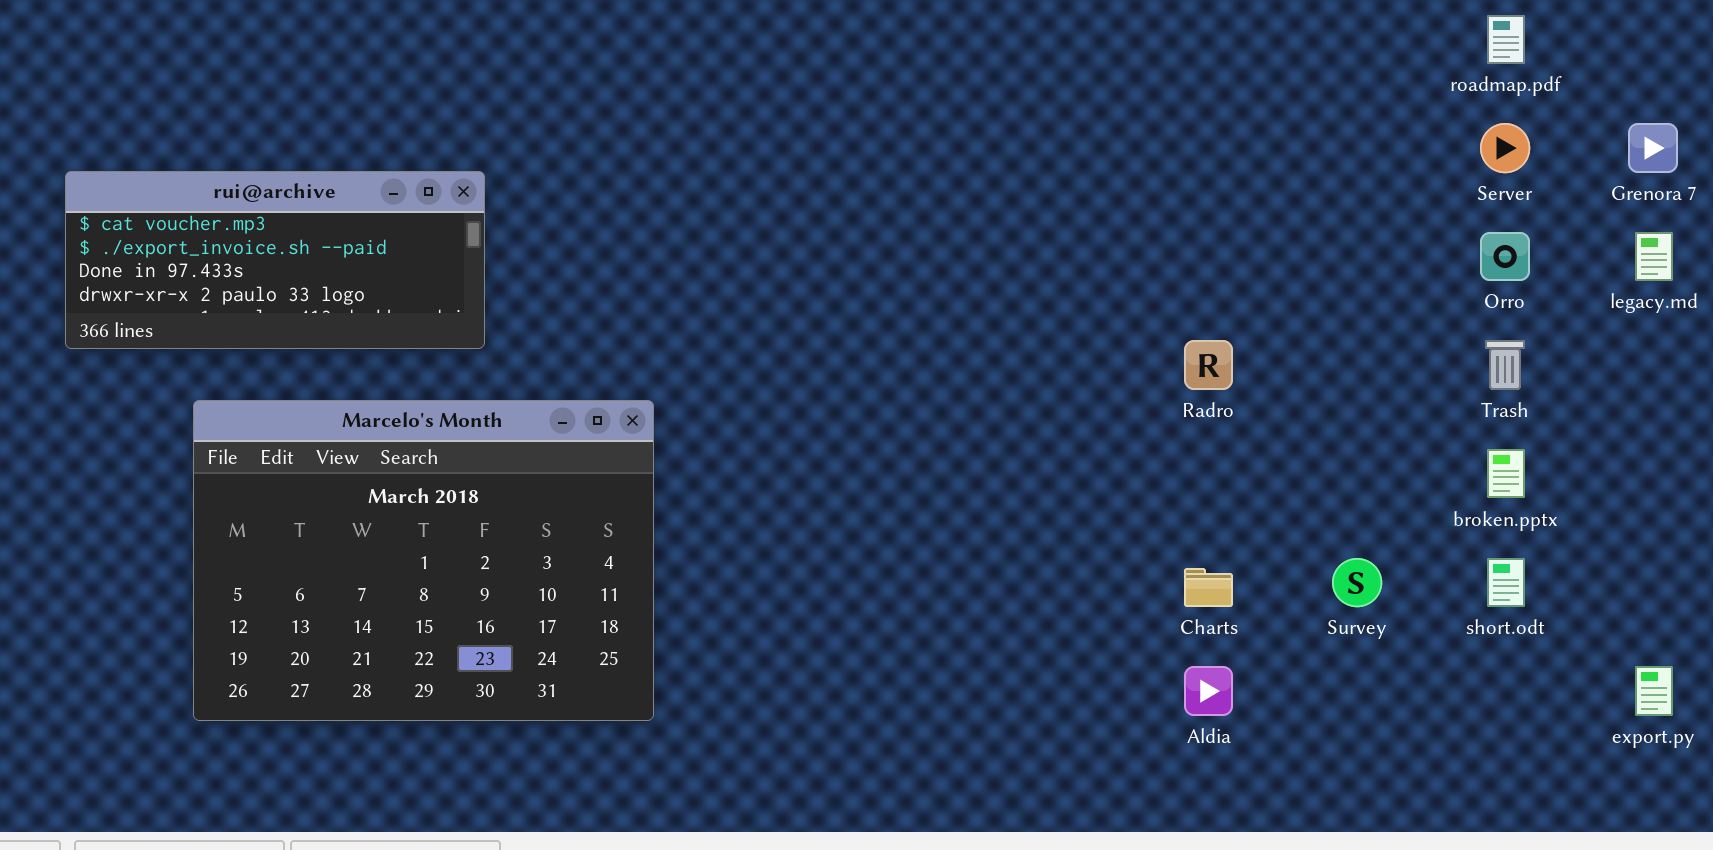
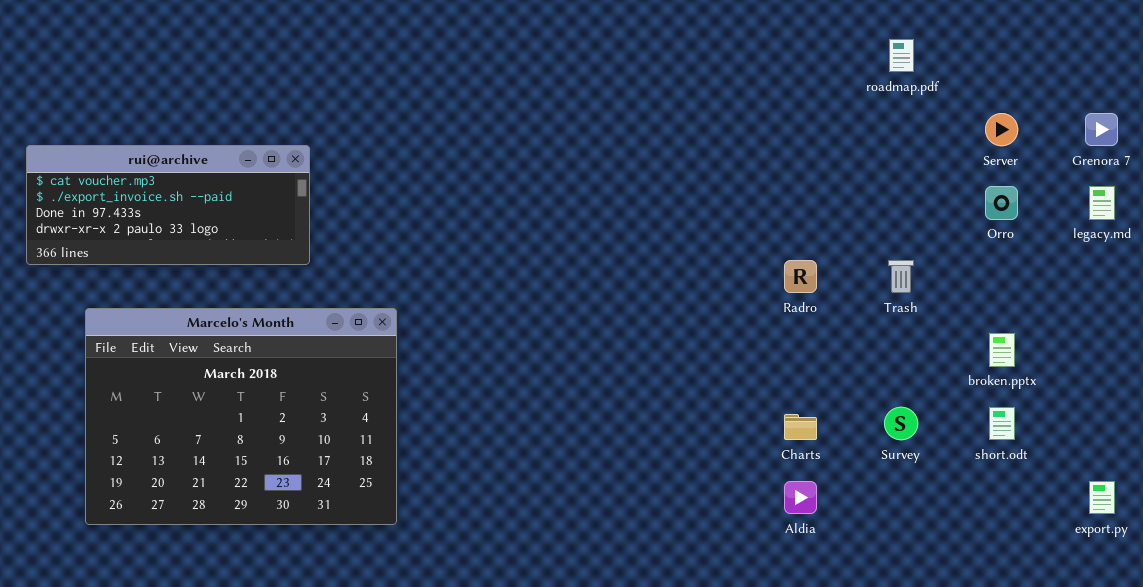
roadmap.pdf: [1487,15,1525,64] -> [889,39,914,72], moved
Trash: [1485,340,1525,390] -> [888,260,914,293], moved
Marcelo's Month: [193,400,654,721] -> [85,308,397,525], moved

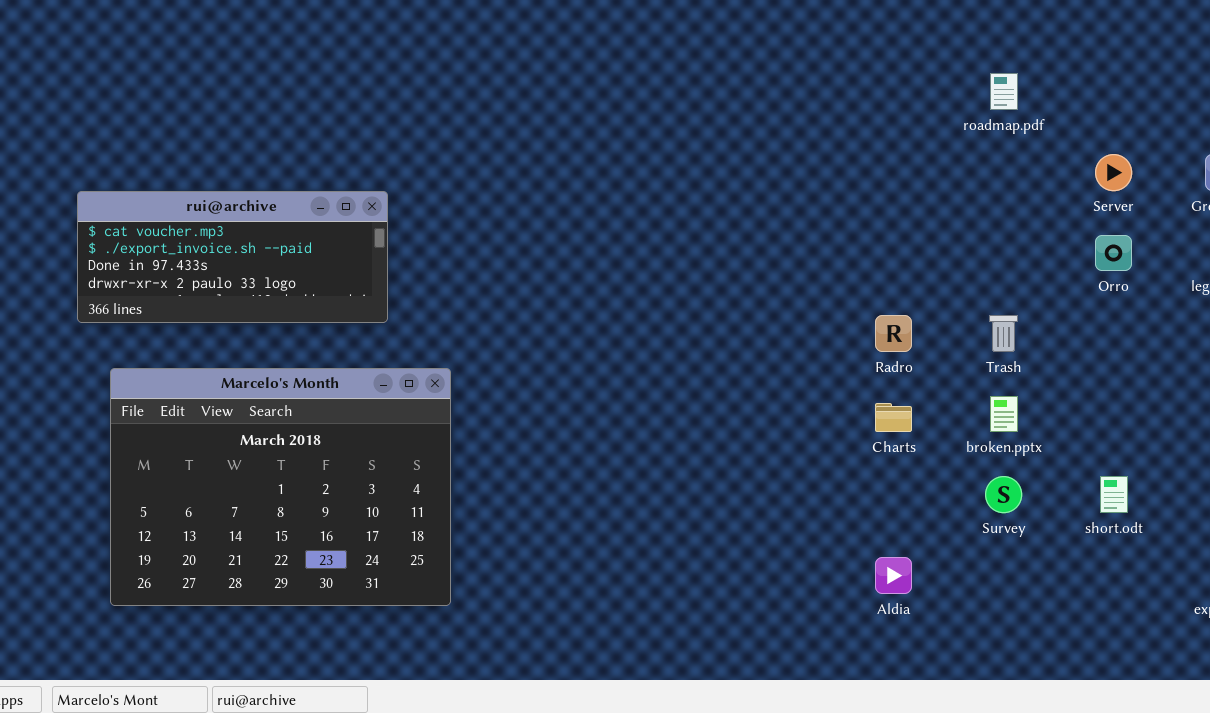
rui@archive: [26,145,310,265] -> [77,191,388,323], moved
broken.pptx: [989,333,1015,367] -> [990,396,1018,432], moved
Charts: [784,414,817,440] -> [875,403,912,432], moved

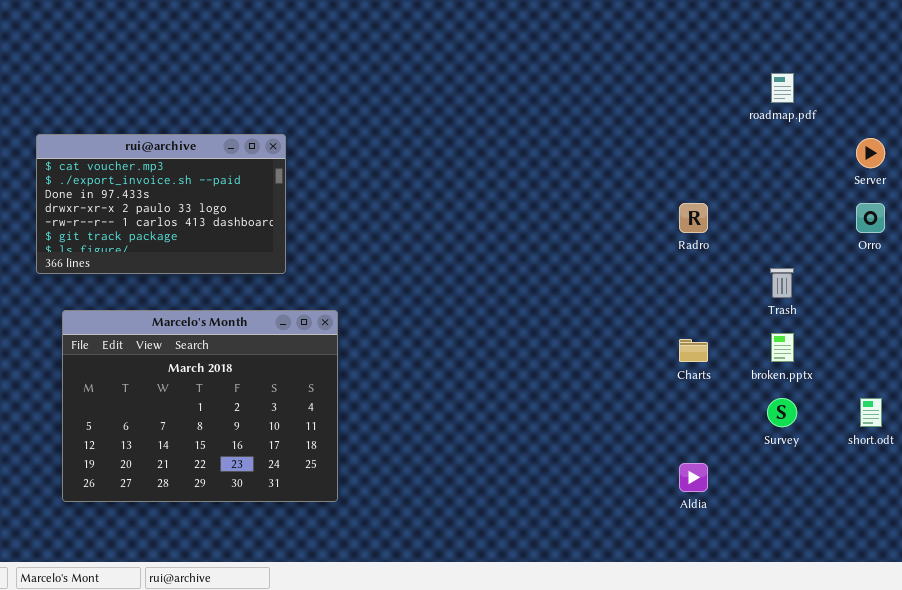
rui@archive: [77,191,388,323] -> [36,134,286,274], resized
Radro: [875,315,912,352] -> [679,203,708,233], moved

